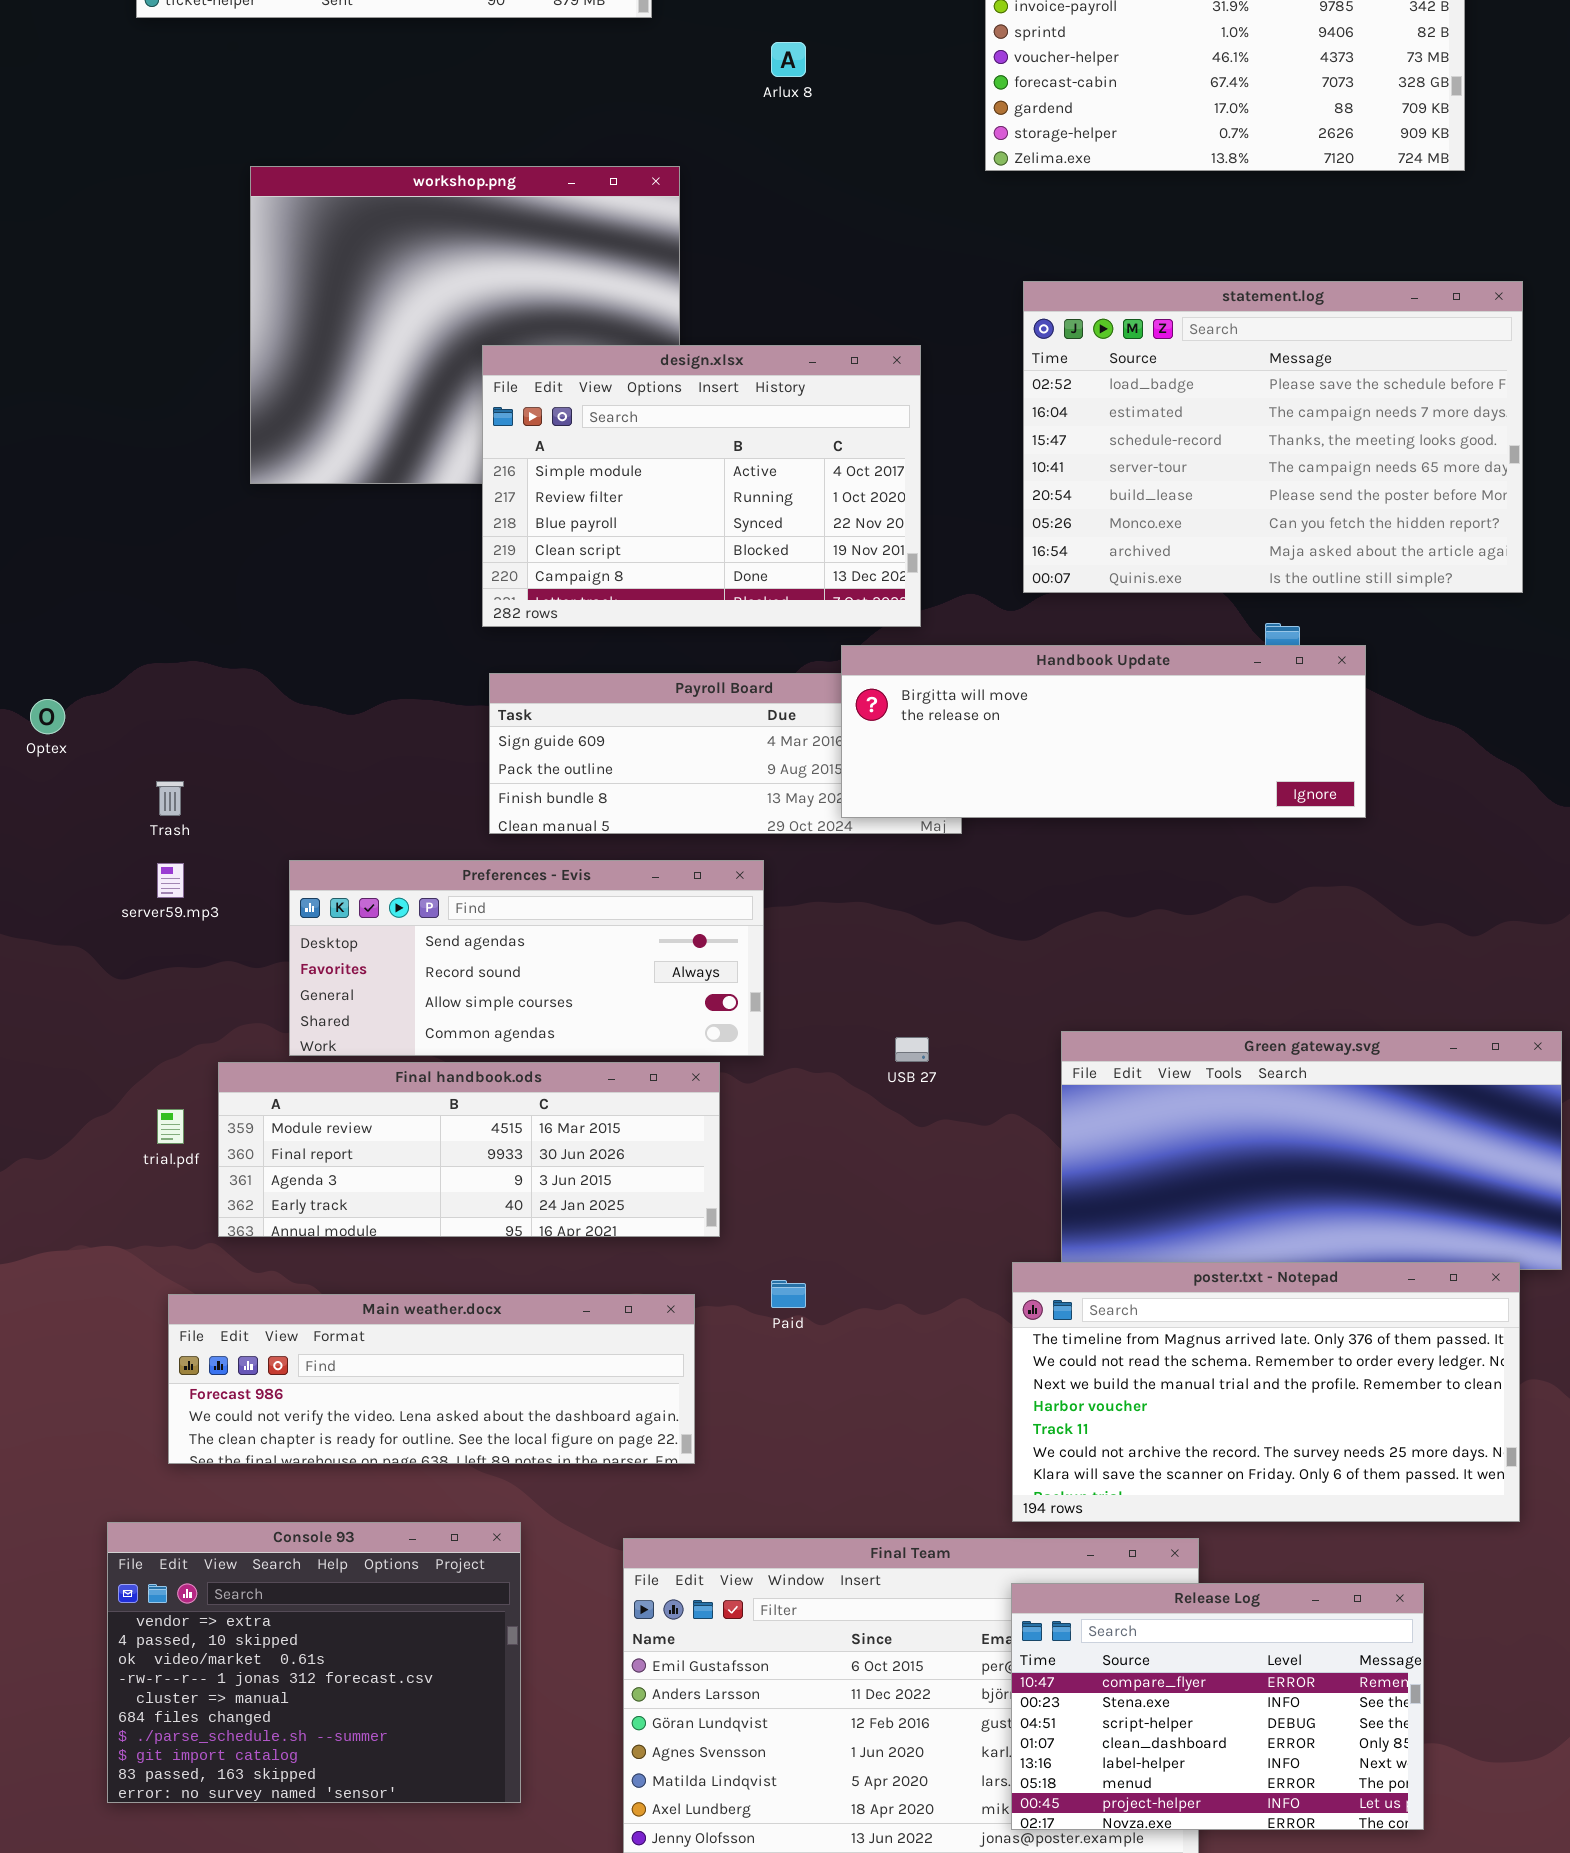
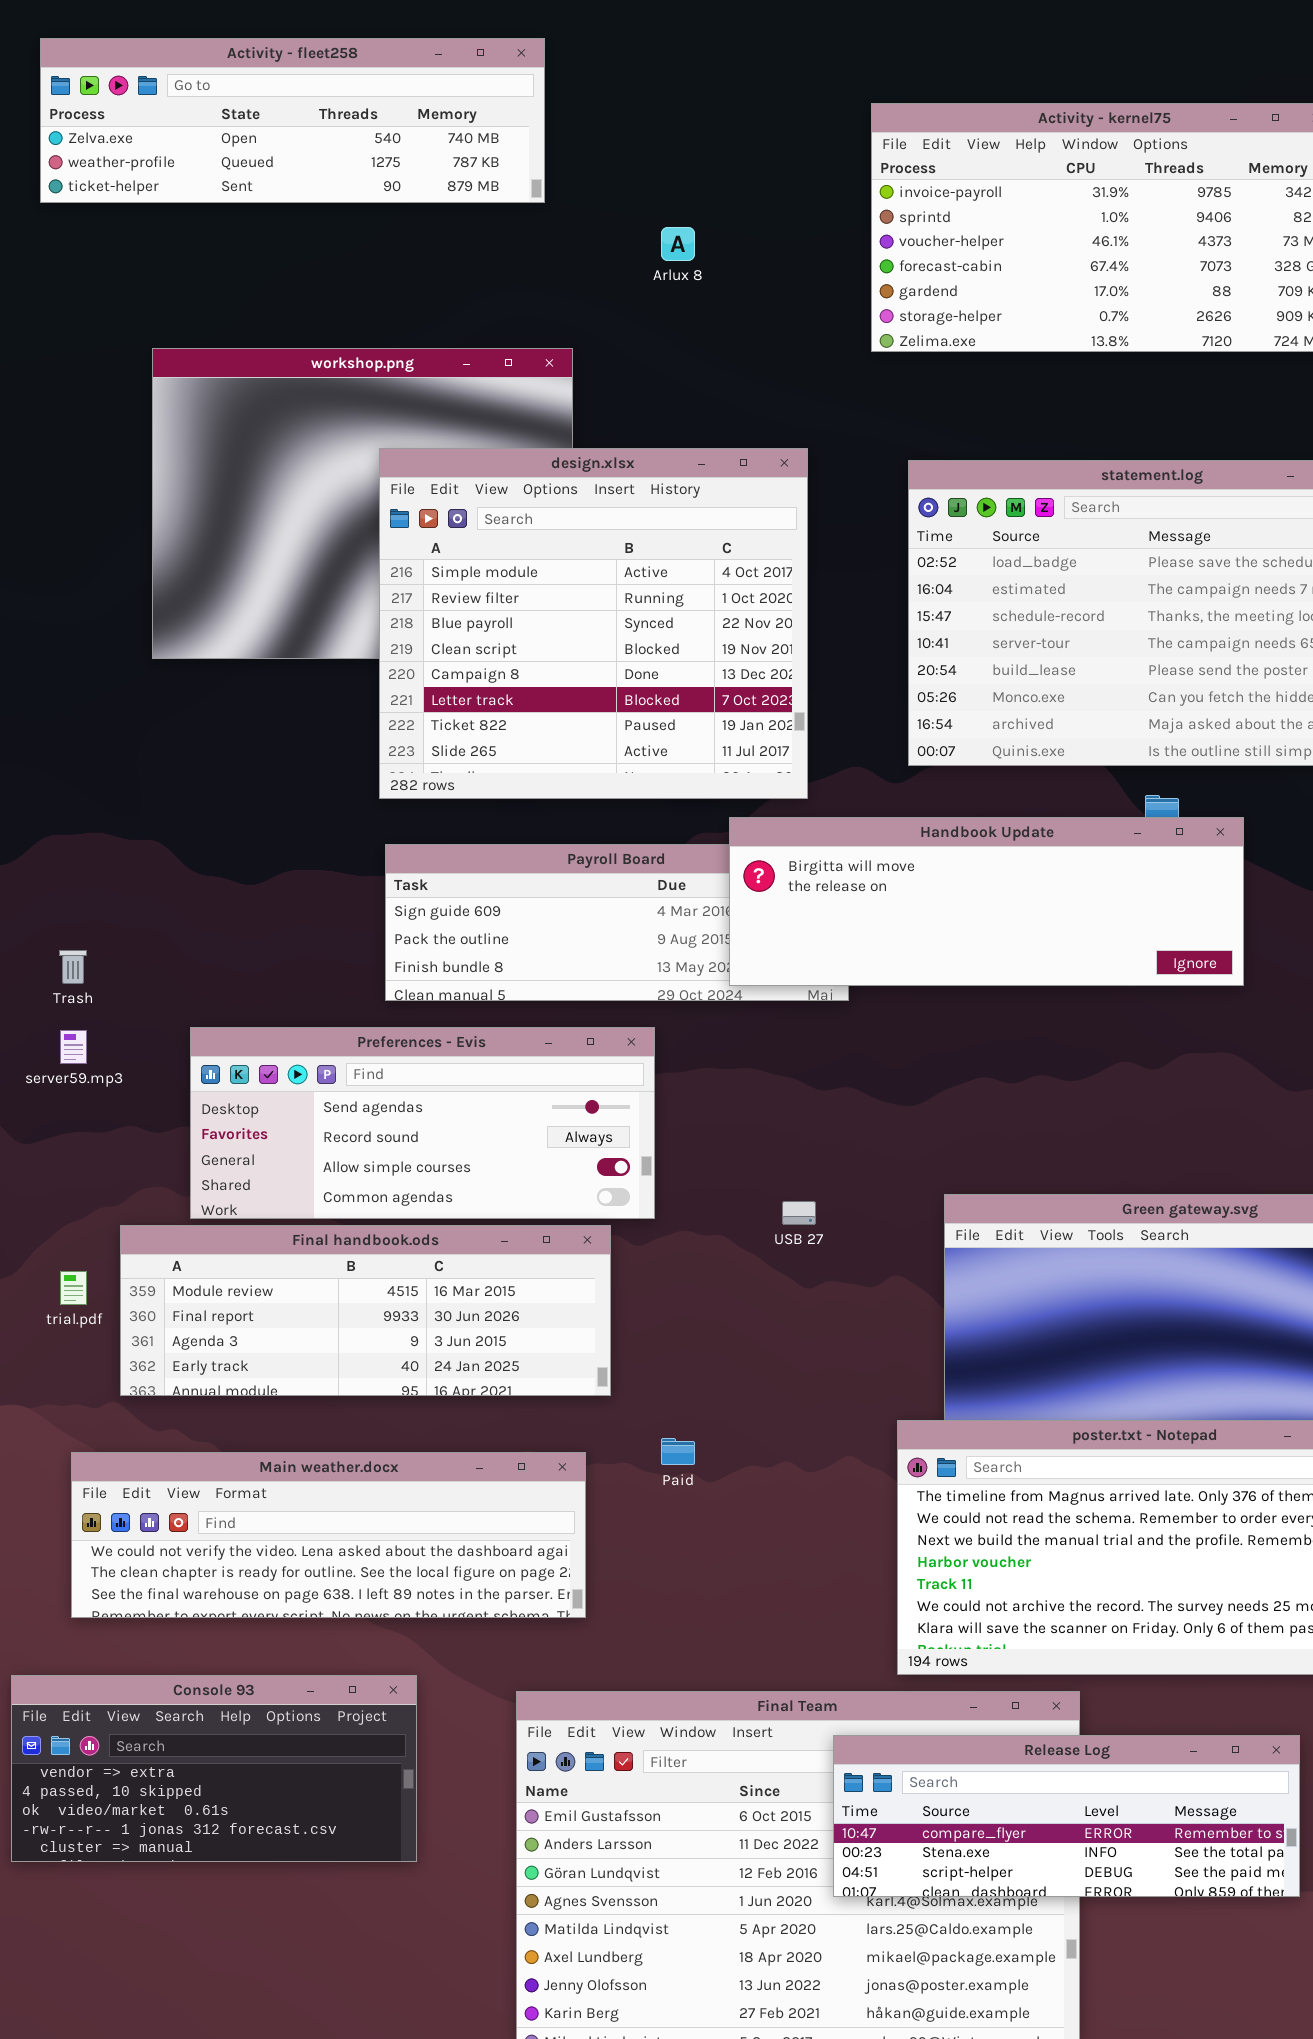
design.xlsx: [482,345,921,627] -> [379,448,808,799], resized
Main weather.docx: [168,1294,695,1464] -> [71,1452,586,1618], scrolled down 1 row
Console 93: [107,1522,521,1803] -> [11,1675,417,1862], resized
Release Log: [1011,1583,1424,1830] -> [833,1735,1300,1897], resized

